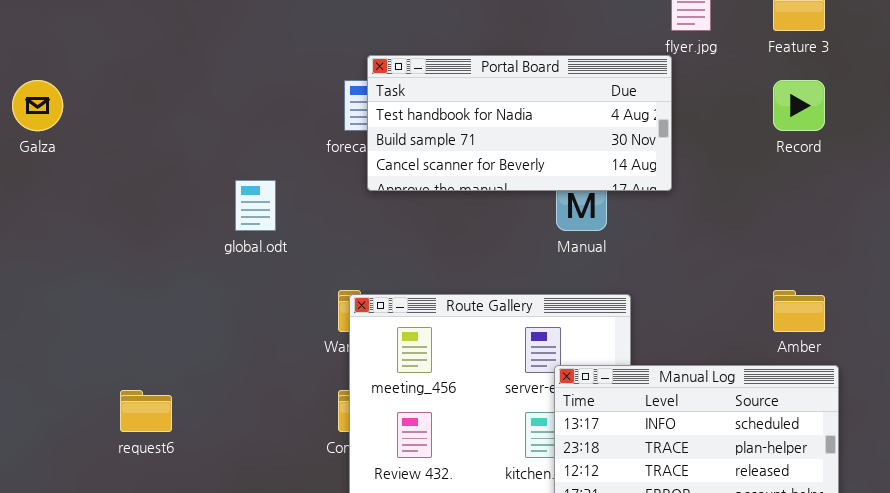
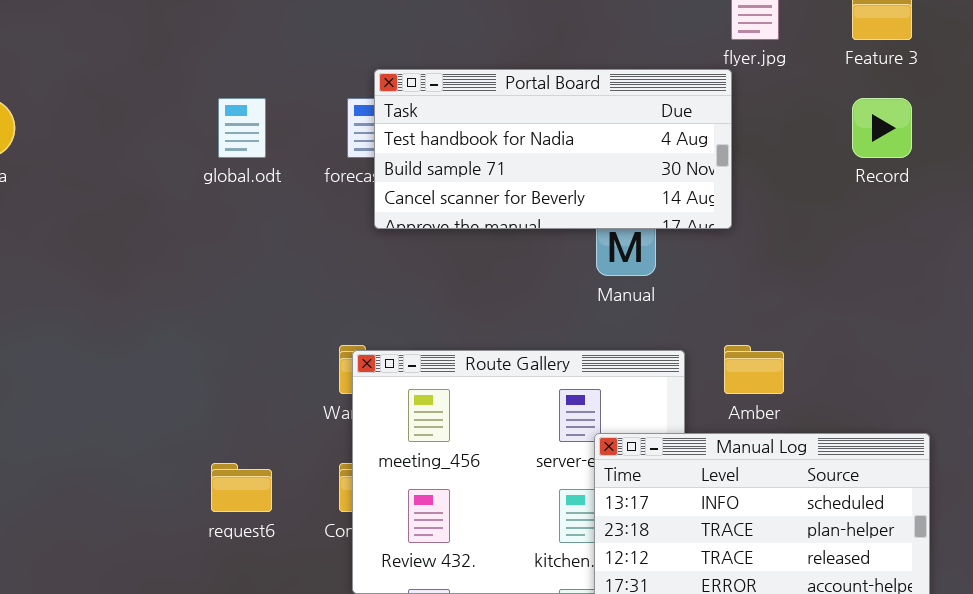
global.odt: [235,180,276,231] -> [218,98,266,158], moved
Amber: [773,290,825,332] -> [724,345,784,394], moved
request6: [120,390,172,432] -> [211,463,272,512], moved

